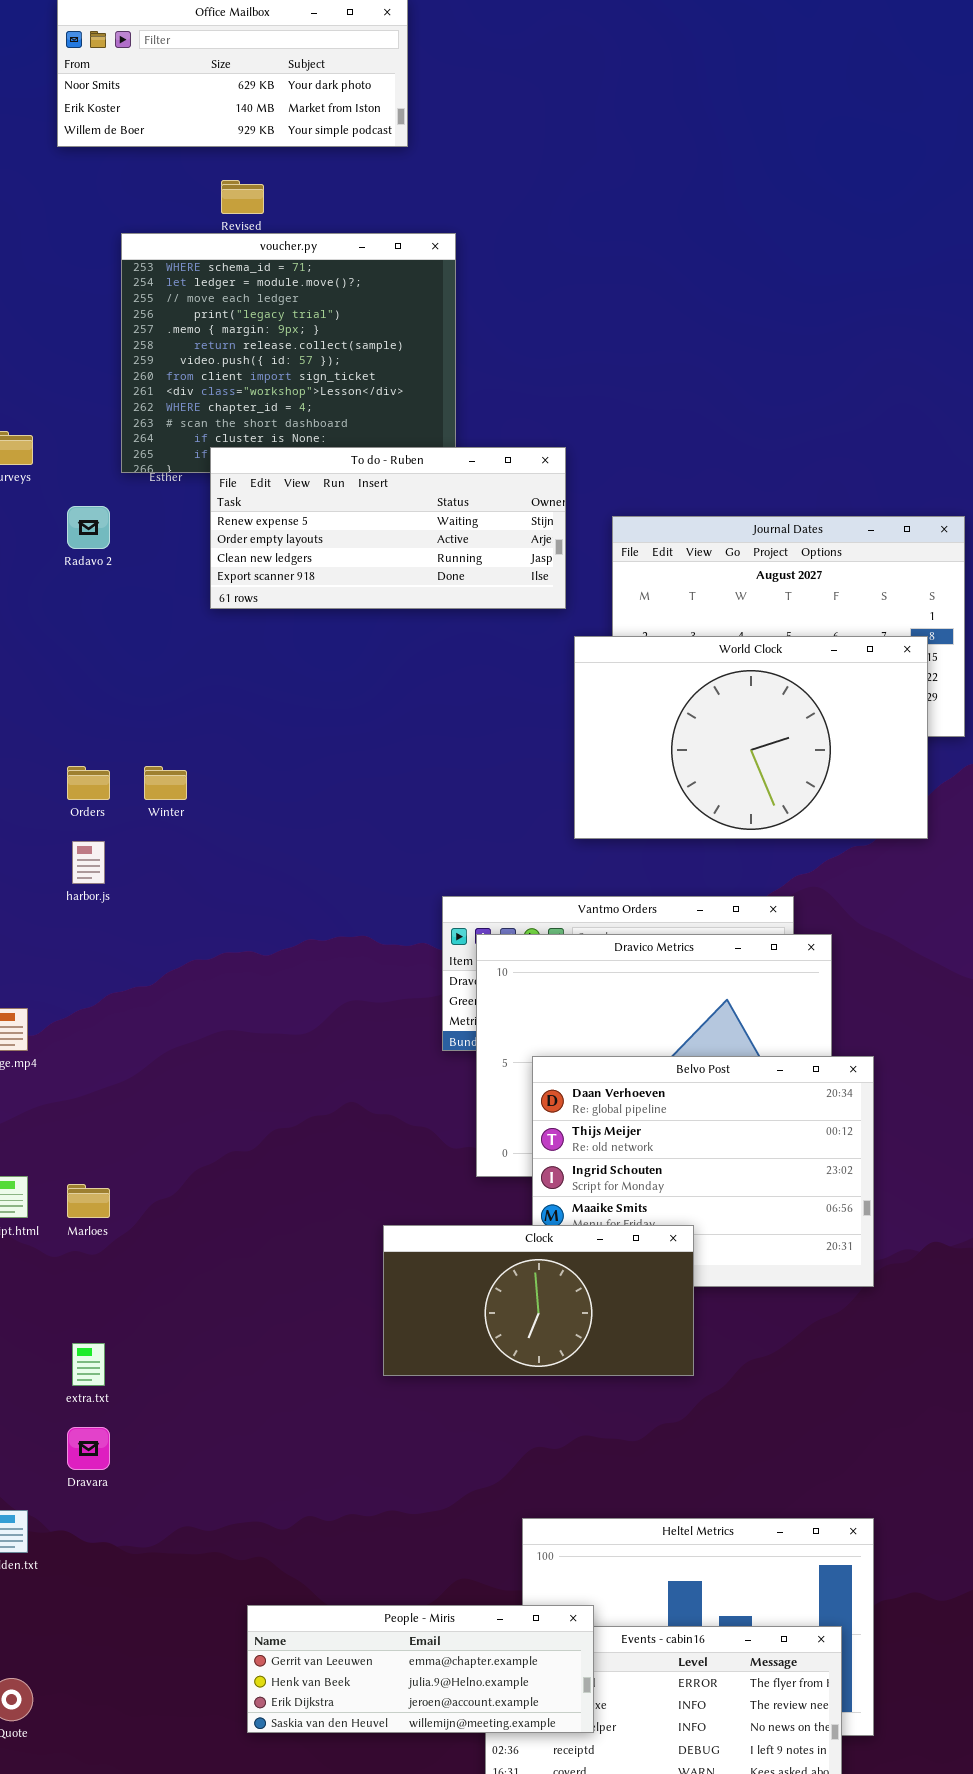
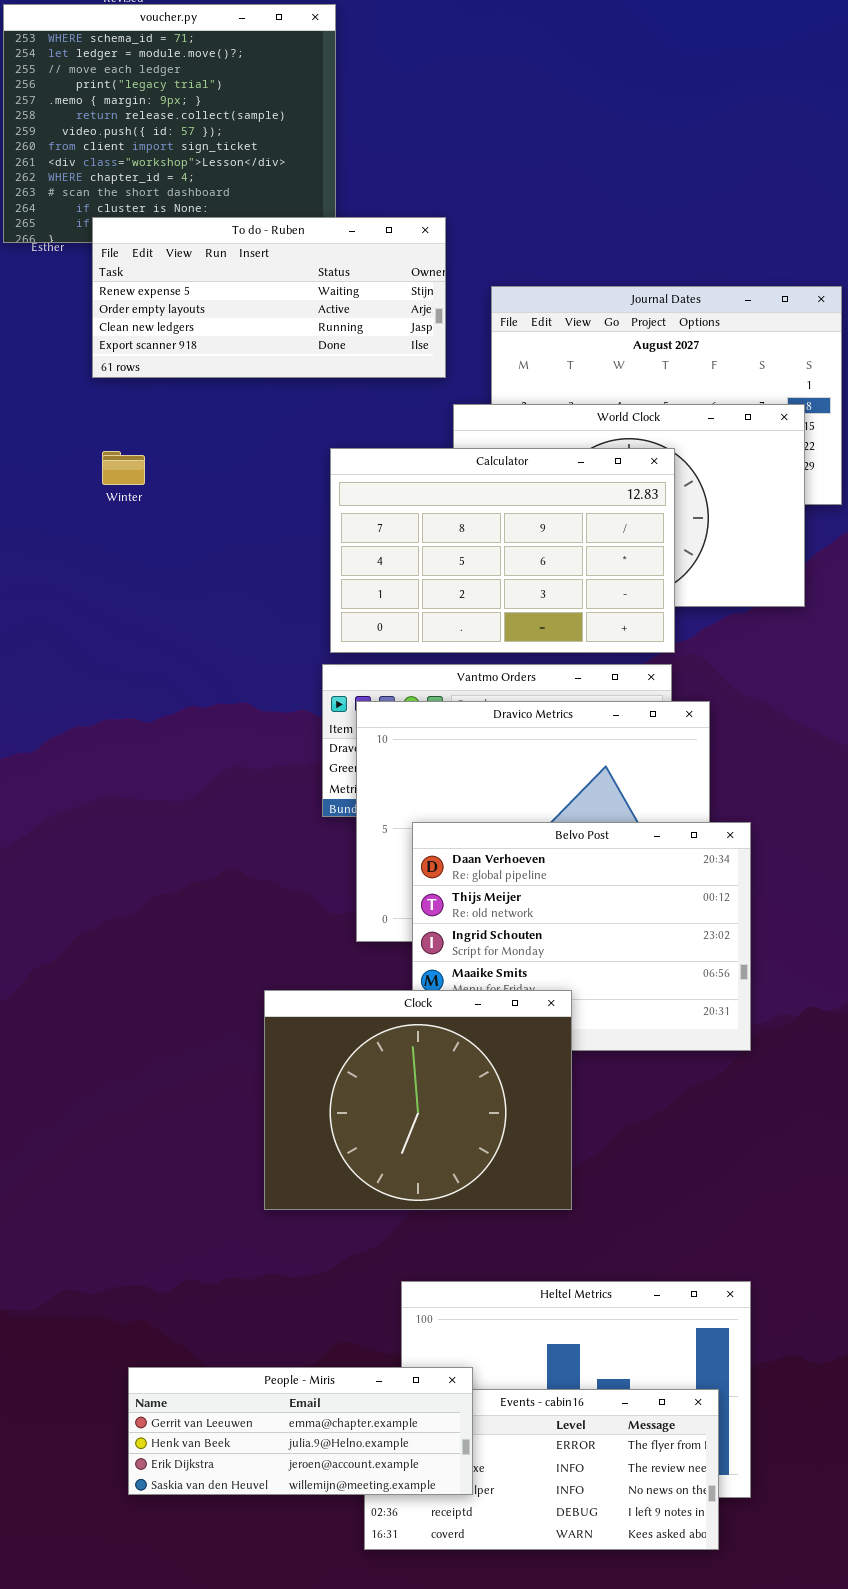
Calculator: none -> [330,448,675,653], opened
Winter: [144,766,187,800] -> [102,451,145,485], moved
Clock: [383,1225,694,1376] -> [264,990,572,1210], resized

